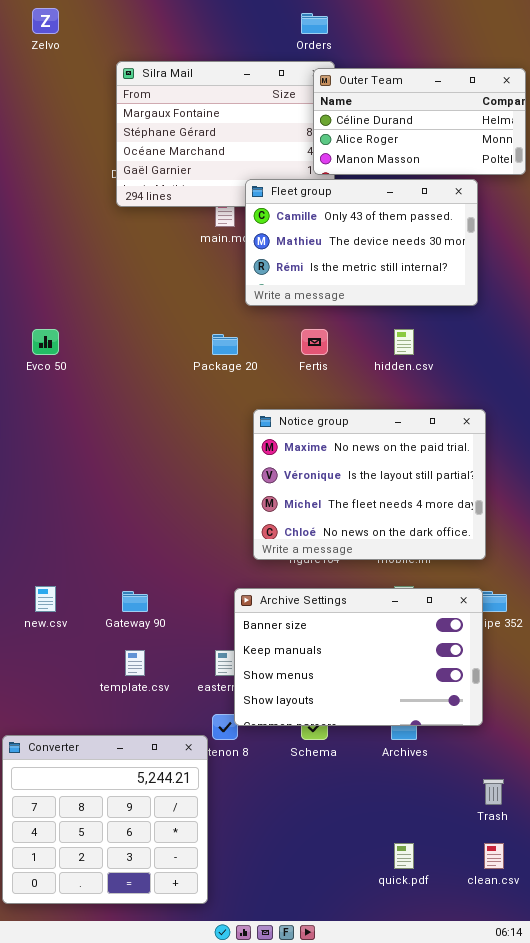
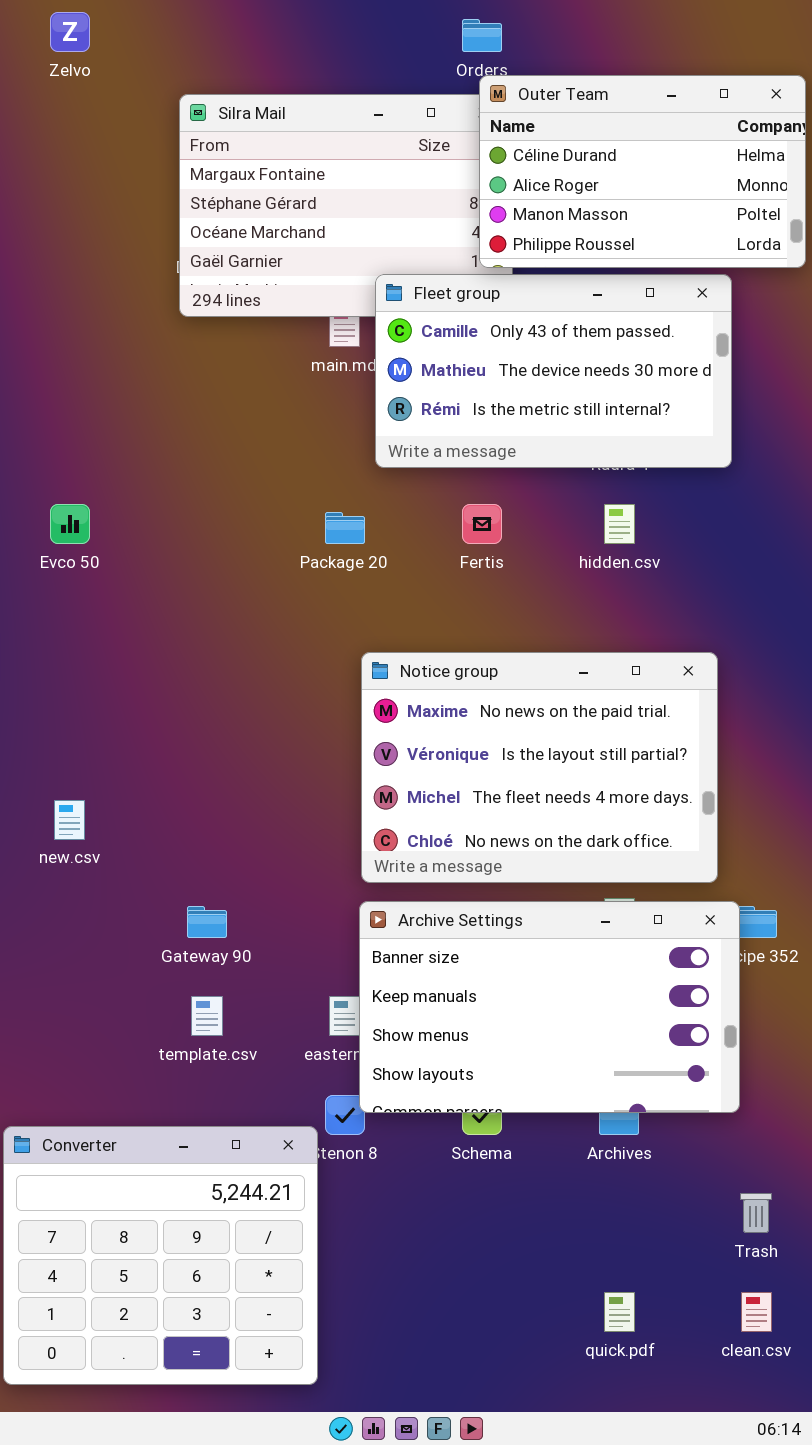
Outer Team: [313,68,526,175] -> [479,75,806,268], resized
Notice group: [253,409,486,560] -> [361,652,718,883], moved
new.csv: [35,586,56,612] -> [54,800,85,840], moved

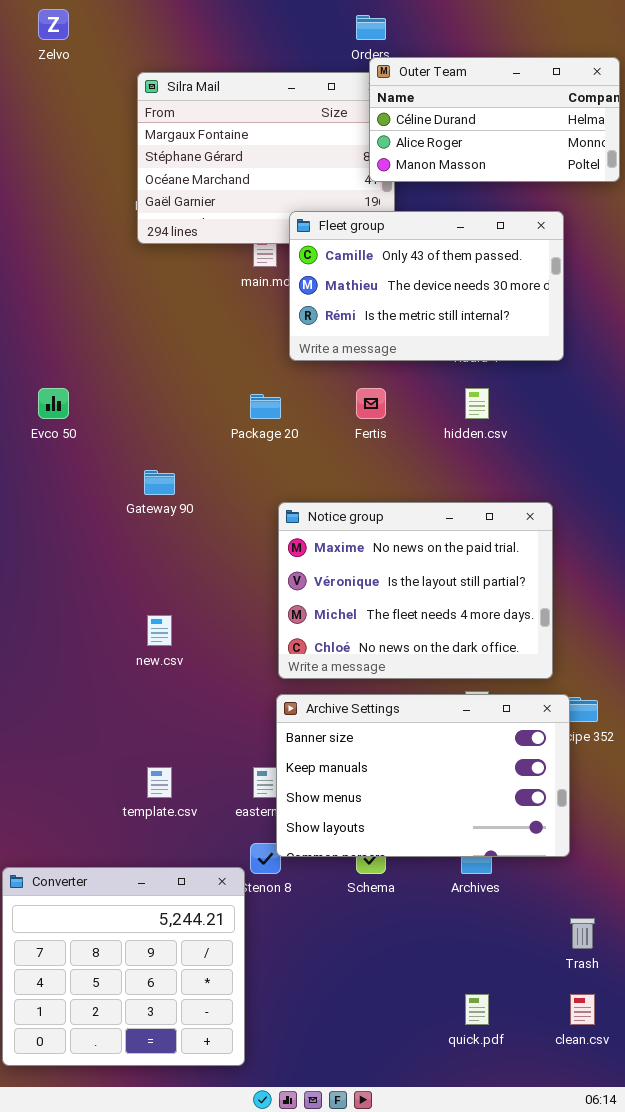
Outer Team: [479,75,806,268] -> [369,57,620,182], resized
new.csv: [54,800,85,840] -> [147,615,172,646], moved
Gateway 90: [187,906,227,938] -> [144,470,175,495], moved

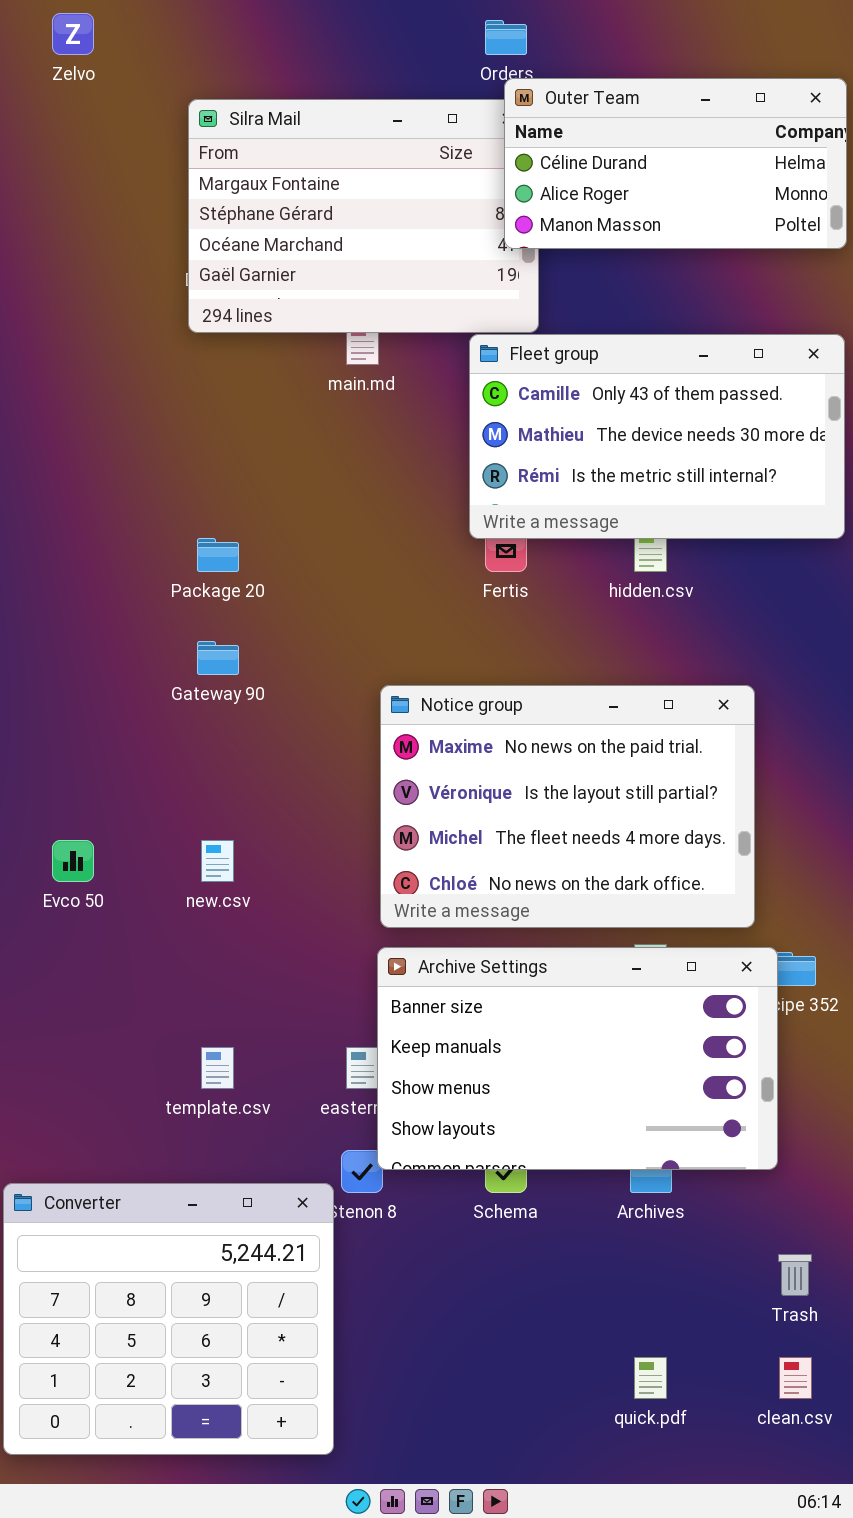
Fleet group: [289,211,564,361] -> [469,334,845,539], moved
Evco 50: [38,388,69,419] -> [52,840,94,882], moved
Package 20: [250,394,281,419] -> [197,538,239,572], moved

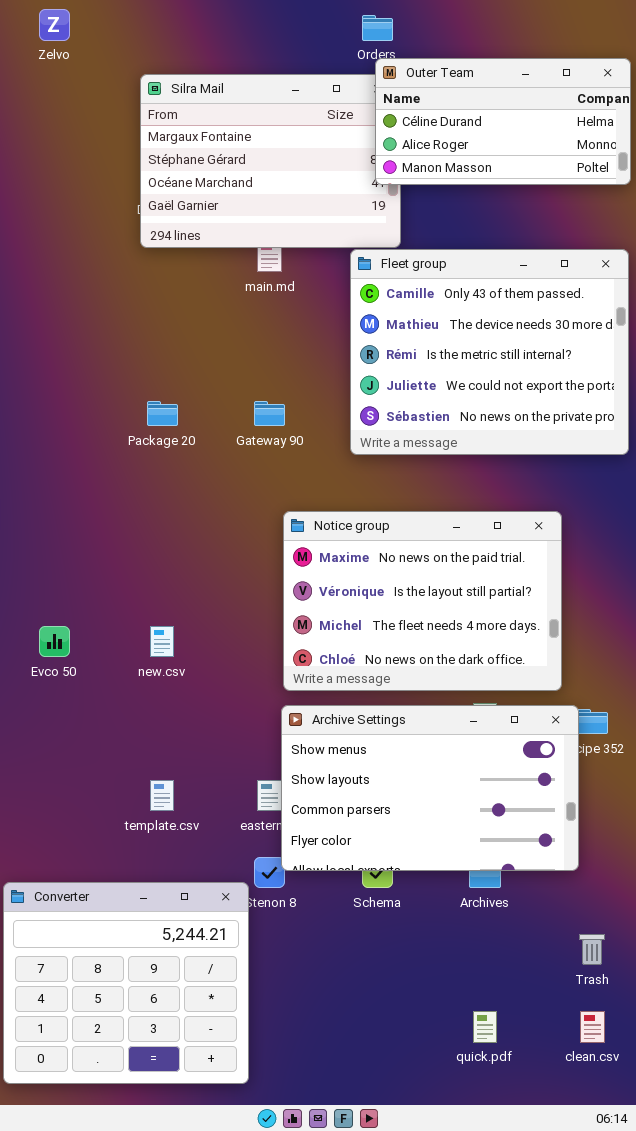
Fleet group: [469,334,845,539] -> [350,249,629,455], resized
Gateway 90: [197,641,239,675] -> [254,401,285,426], moved
Archive Settings: [377,947,778,1170] -> [281,705,579,871], scrolled down 2 rows

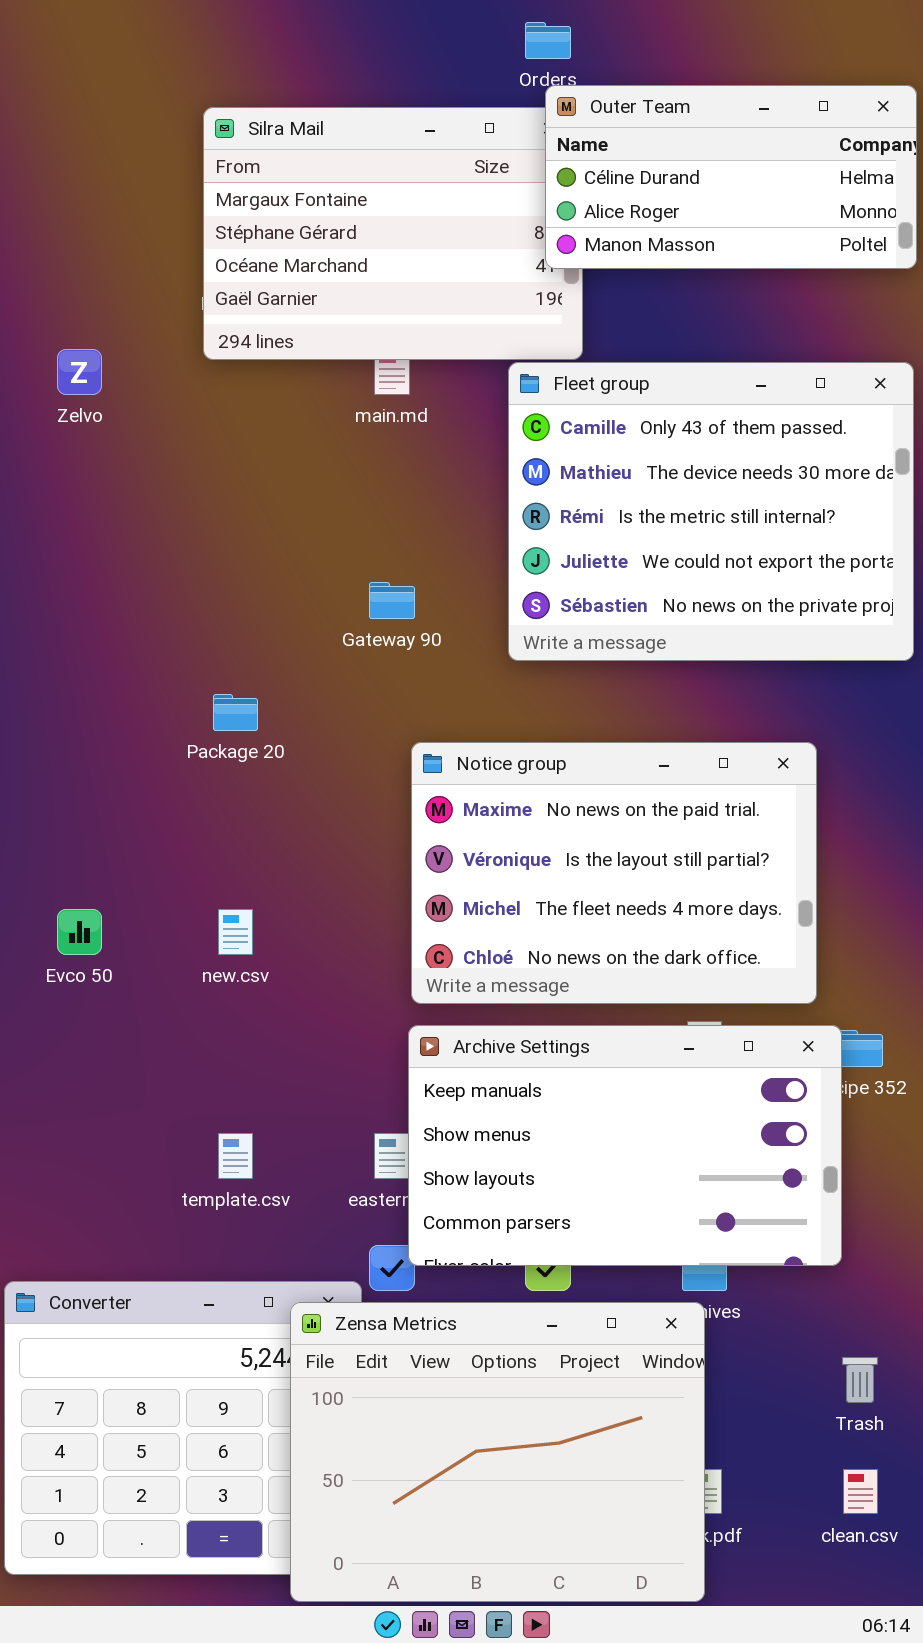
Zelvo: [39,9,70,41] -> [57,349,102,395], moved
Package 20: [147,401,178,426] -> [213,694,258,731], moved
Archive Settings: [281,705,579,871] -> [408,1025,842,1266], scrolled up 1 row
Zensa Metrics: none -> [290,1302,705,1602], opened

